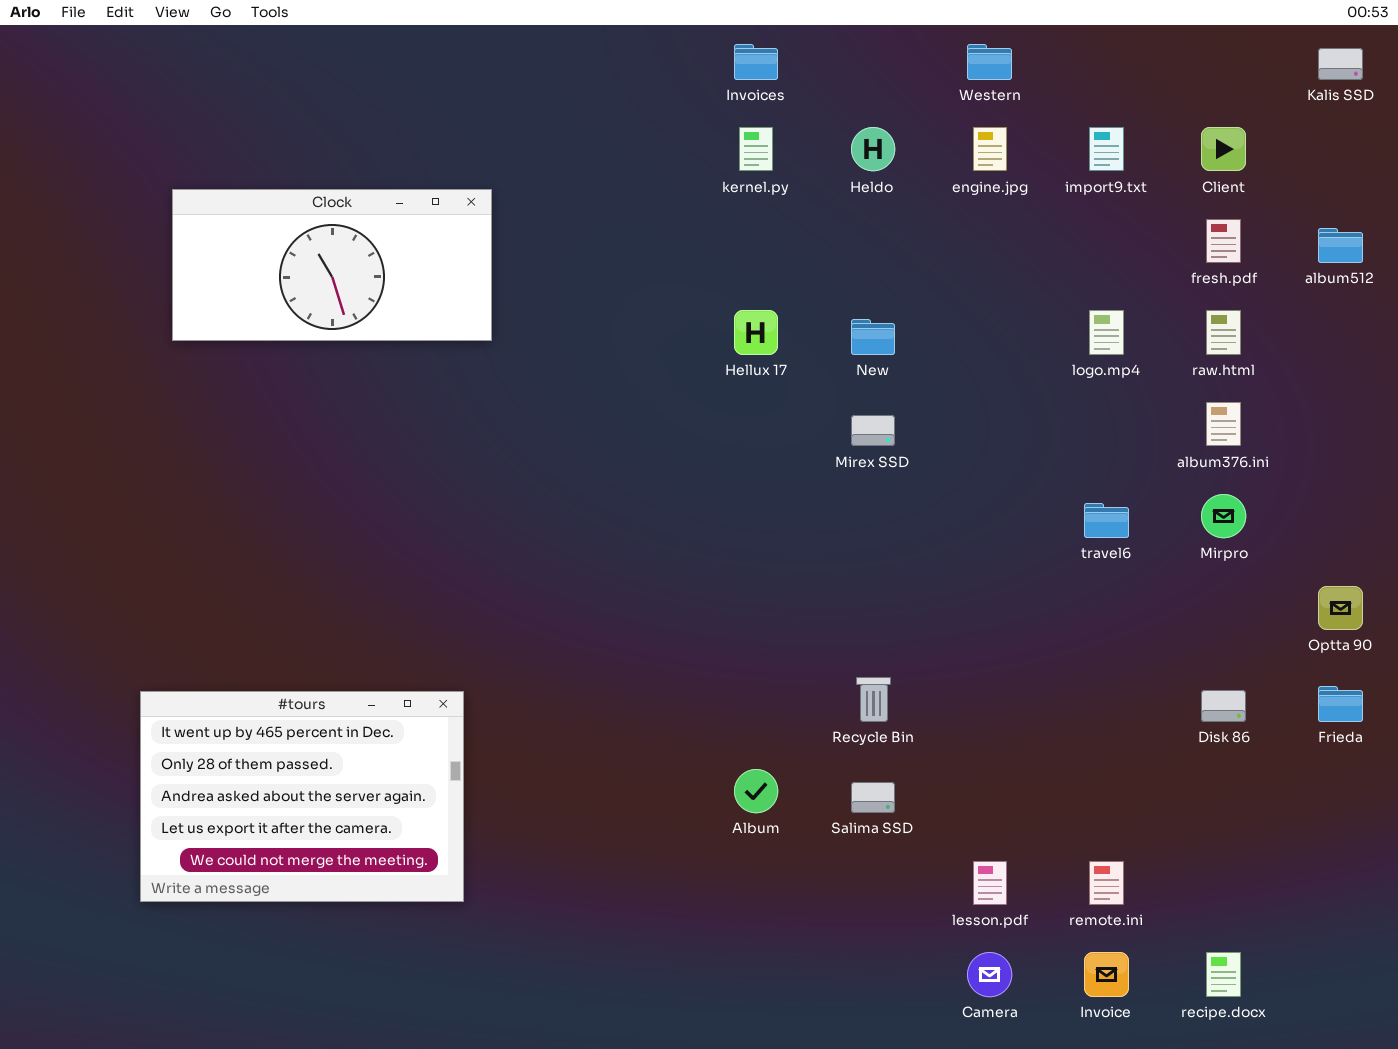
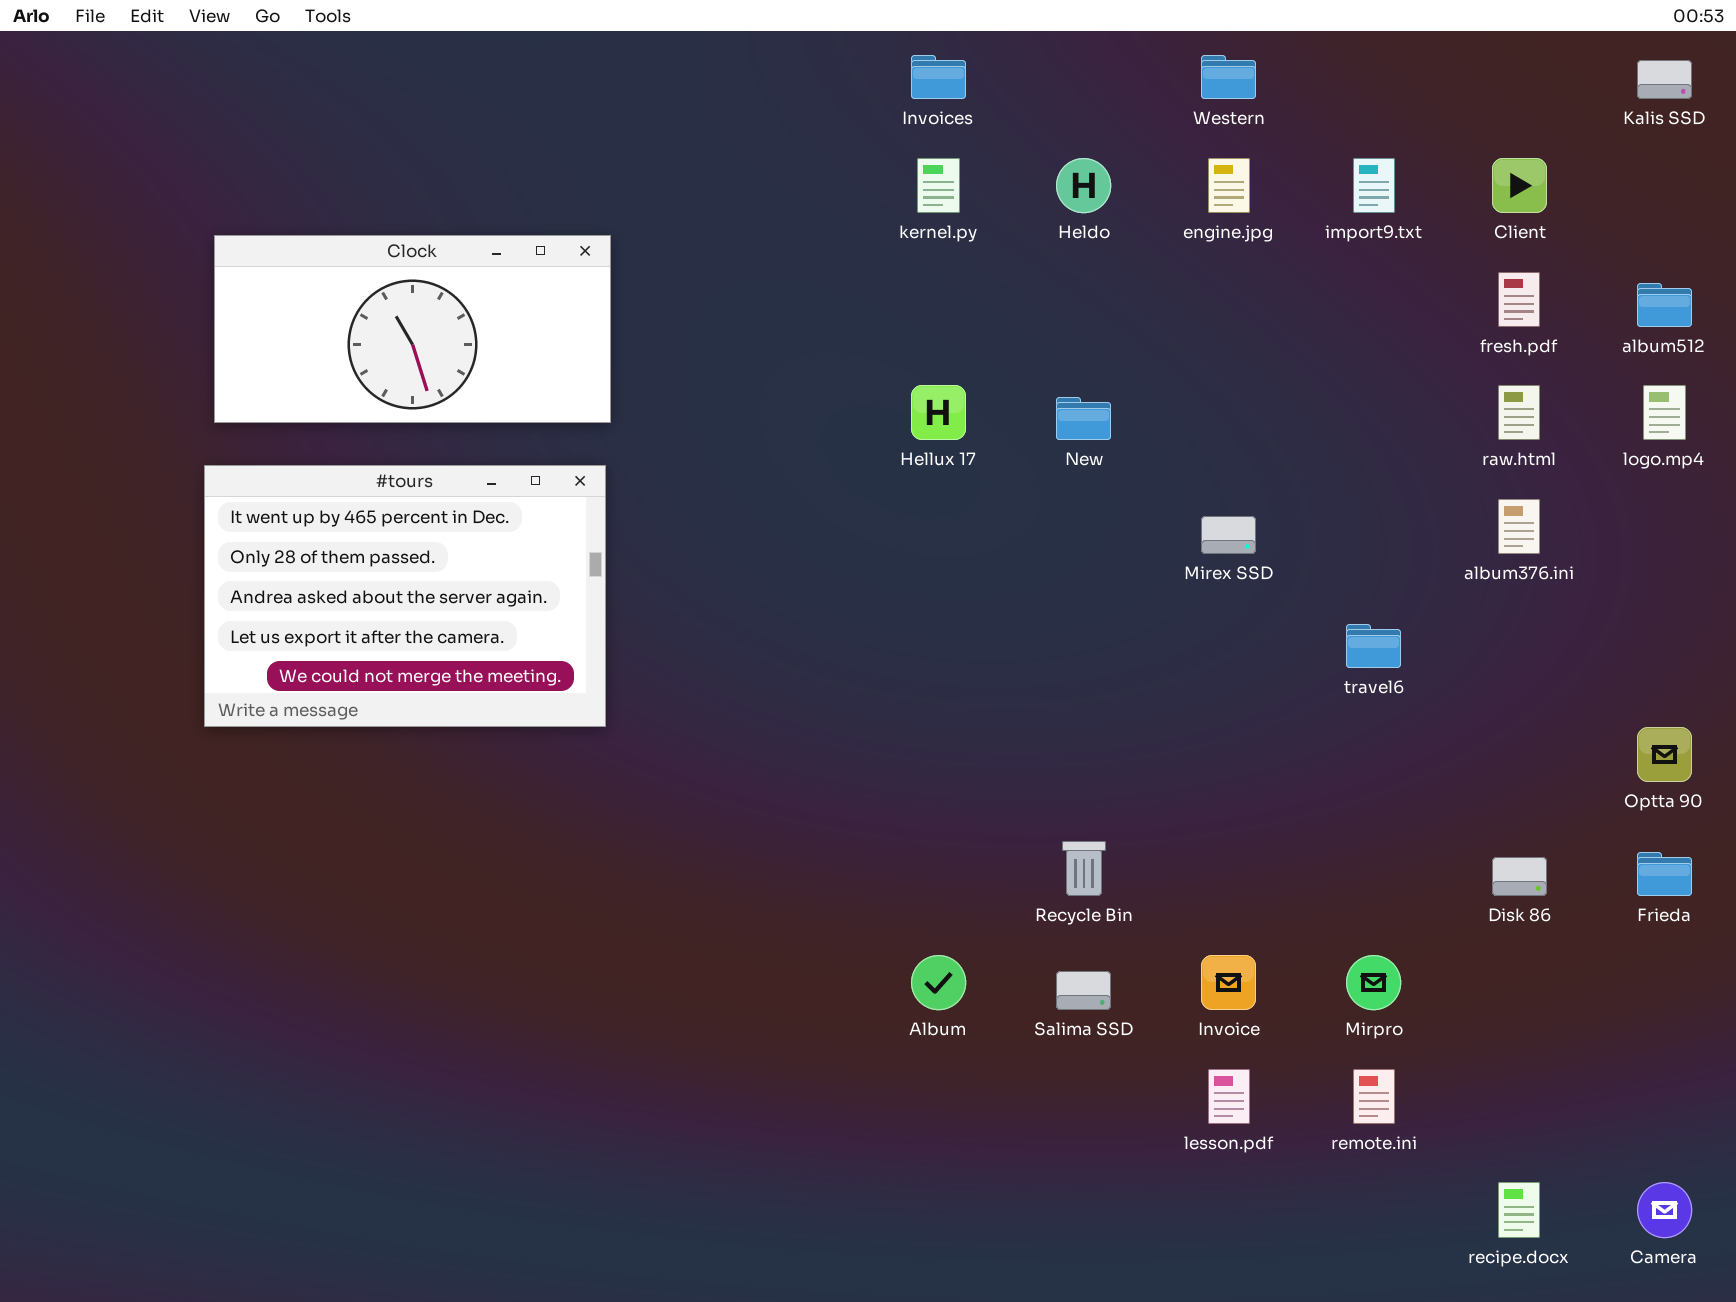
logo.mp4: [1089,310,1124,355] -> [1643,385,1686,440], moved
Mirex SSD: [851,415,895,446] -> [1201,516,1256,554], moved
Mirpro: [1201,494,1246,538] -> [1346,955,1401,1010], moved
#tours: [140,691,464,902] -> [204,465,606,727], moved
Camera: [967,952,1012,997] -> [1637,1182,1692,1238], moved
Invoice: [1084,952,1129,997] -> [1201,955,1256,1010], moved

